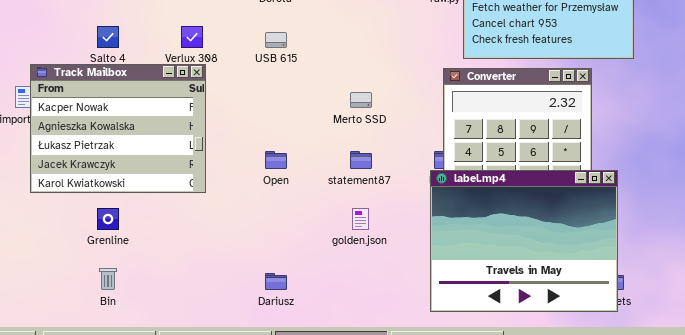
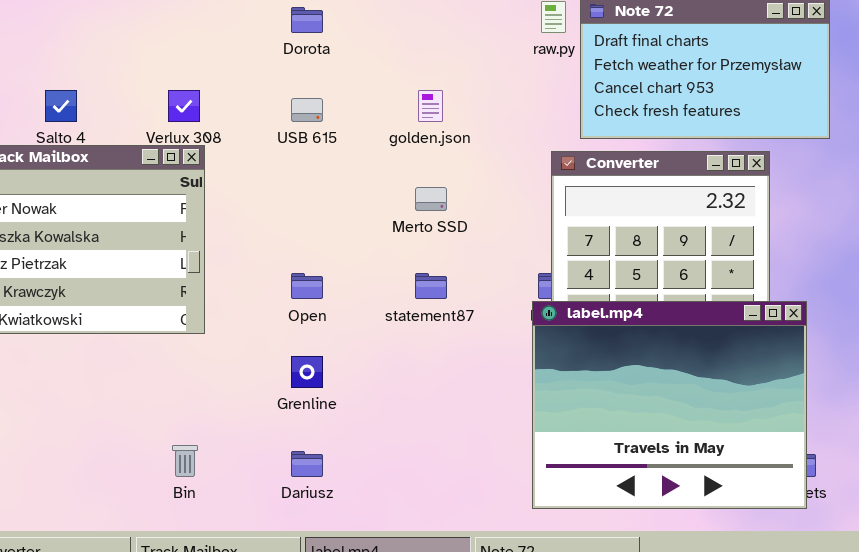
Grenline: [97,208,119,230] -> [291,356,323,388], moved
golden.json: [352,208,369,230] -> [418,90,443,122], moved
Bin: [99,268,117,290] -> [172,445,198,477], moved

